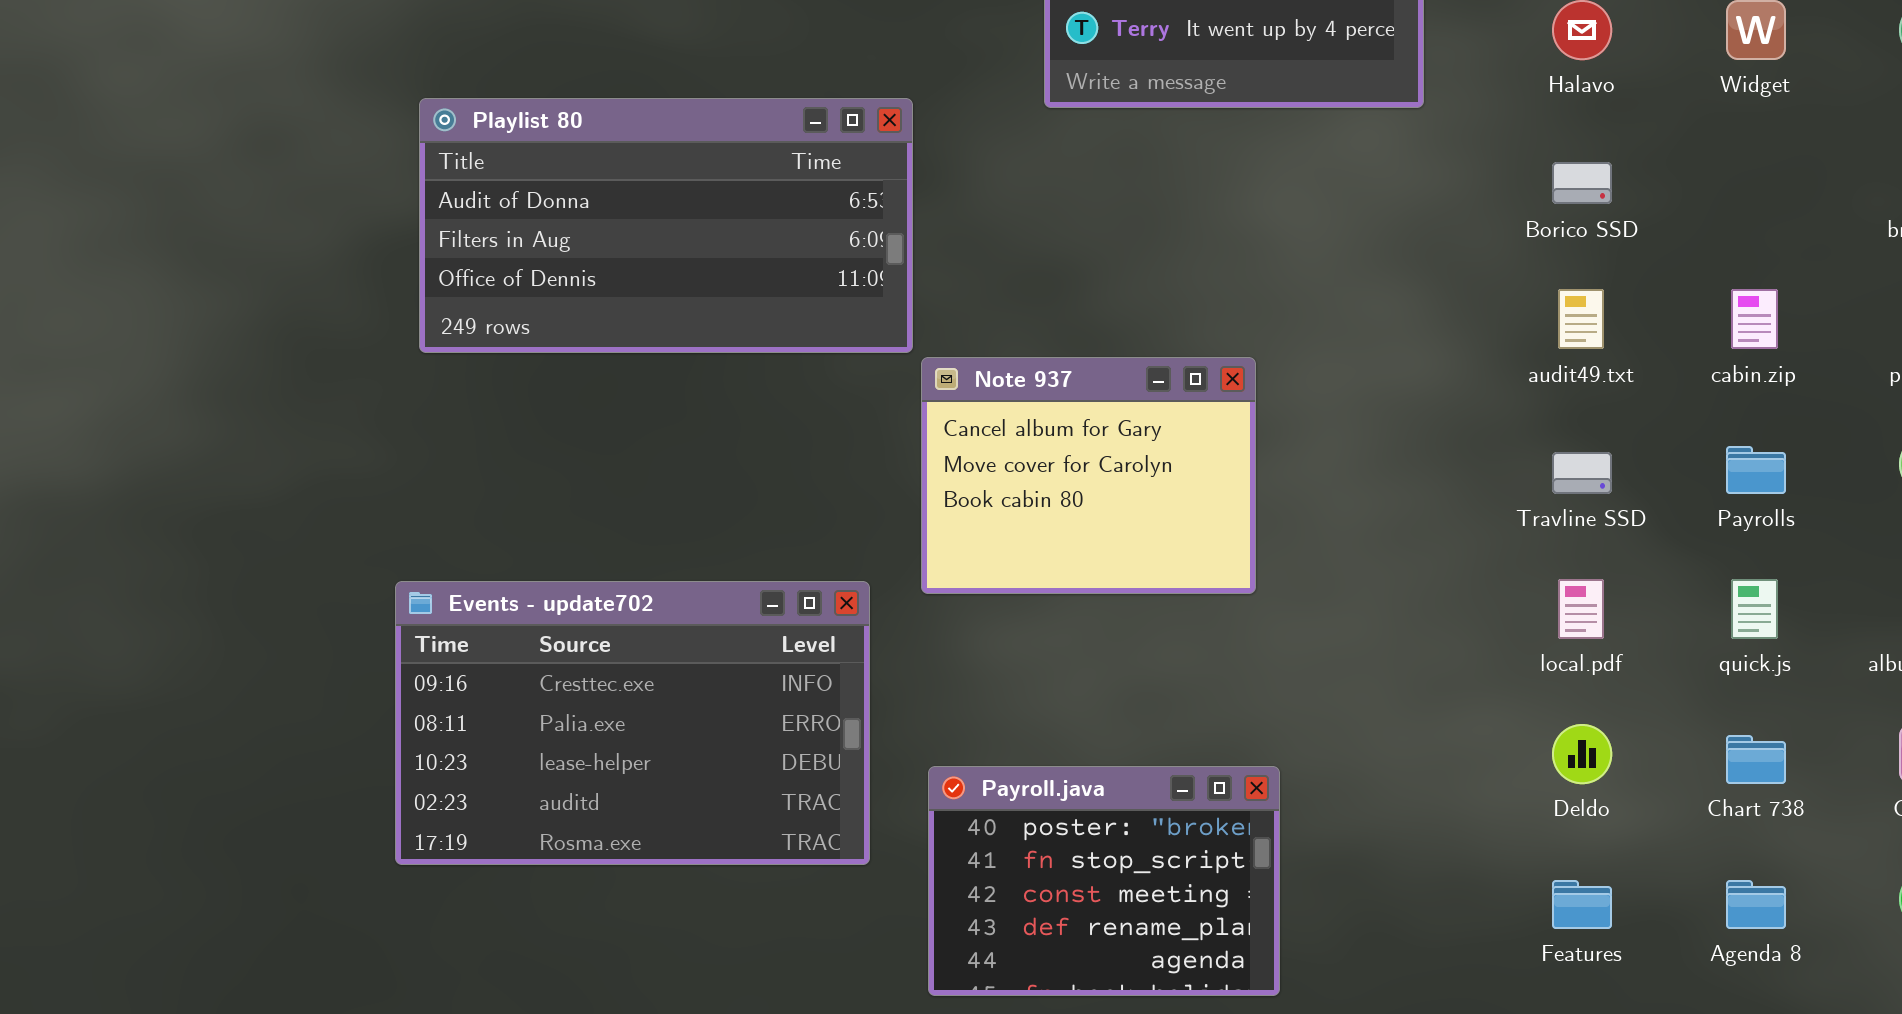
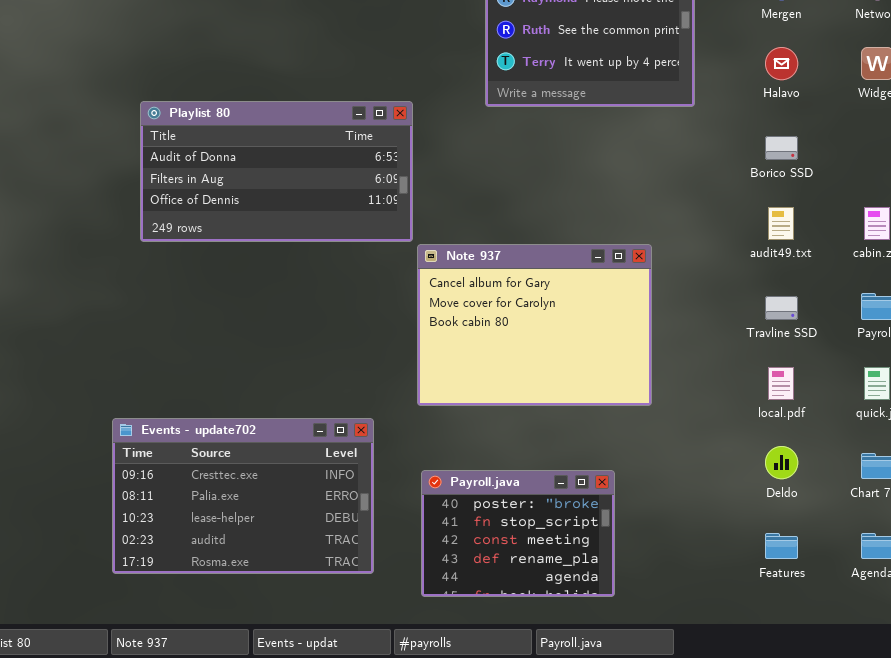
Note 937: [921,357,1256,594] -> [417,244,652,406], resized
Events - update702: [395,581,870,865] -> [112,418,374,574], moved

